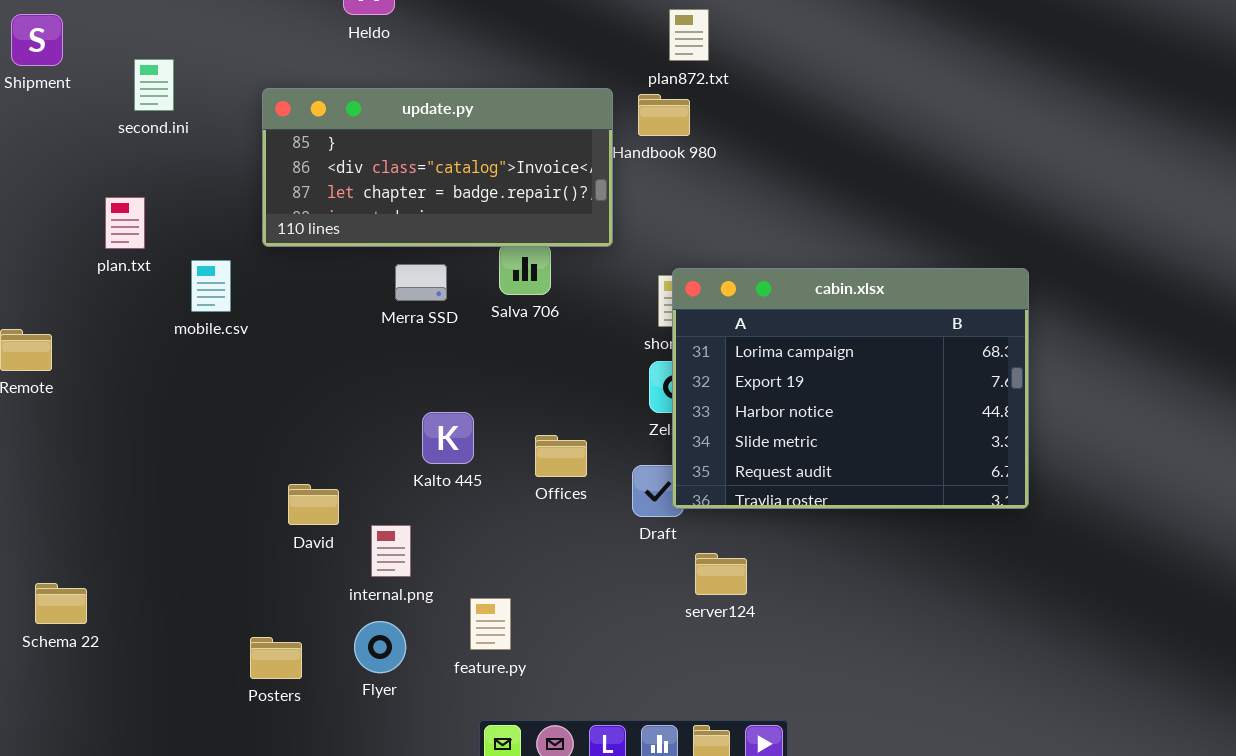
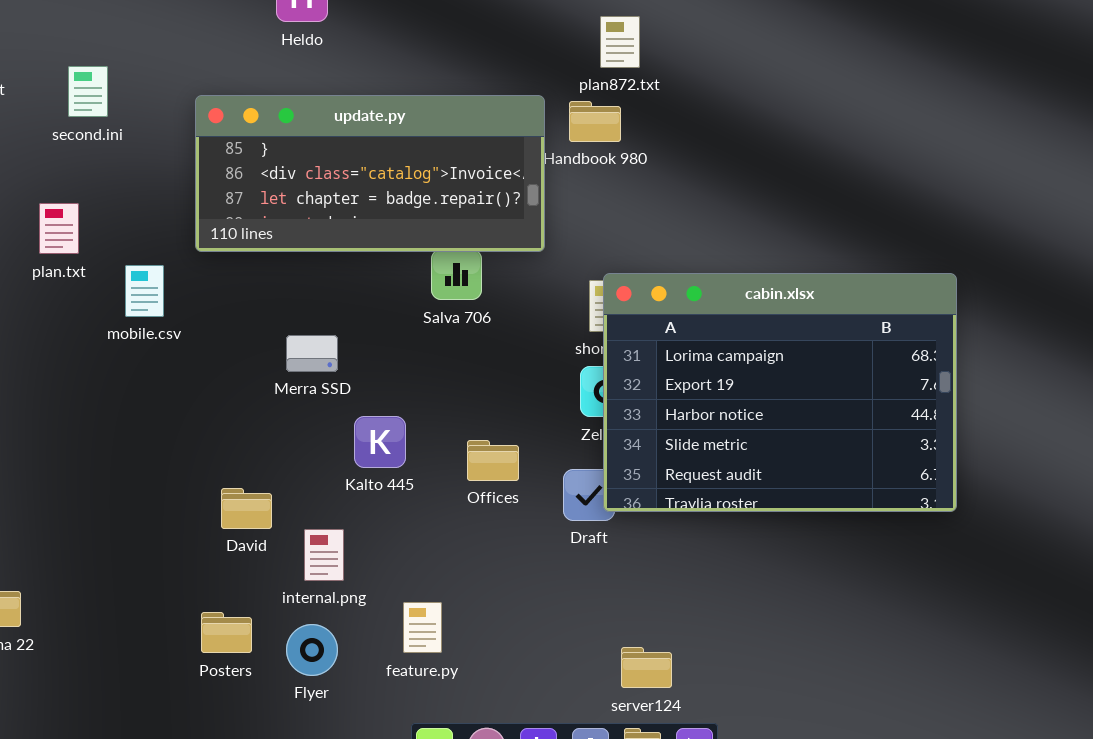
Merra SSD: [395,264,447,301] -> [286,335,338,372], moved
server124: [695,553,747,595] -> [621,647,672,688], moved
Posters: [250,637,302,679] -> [201,612,252,653], moved

